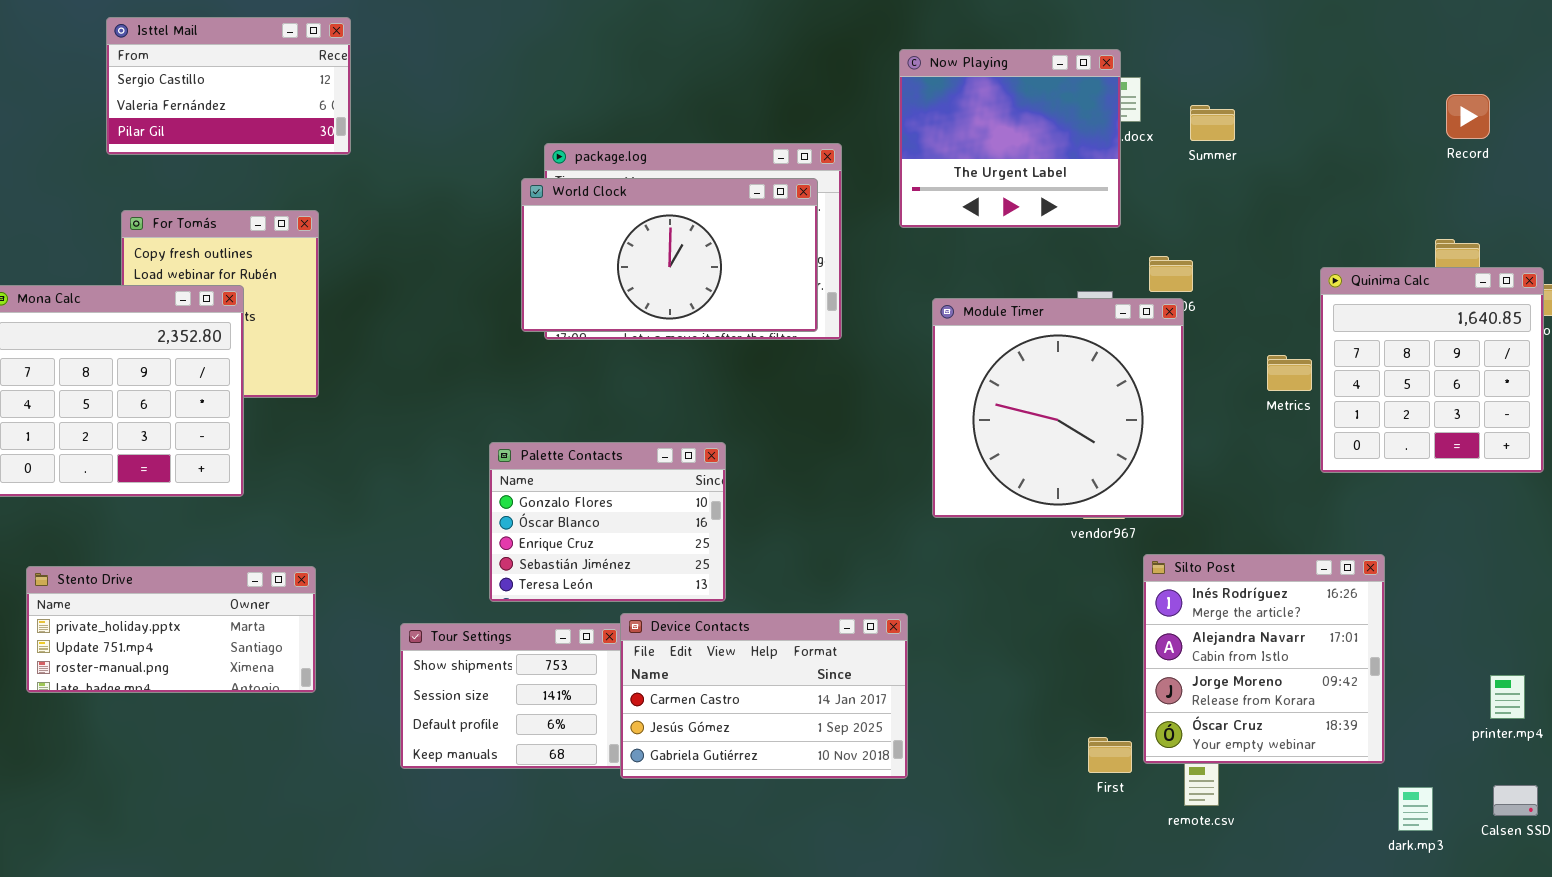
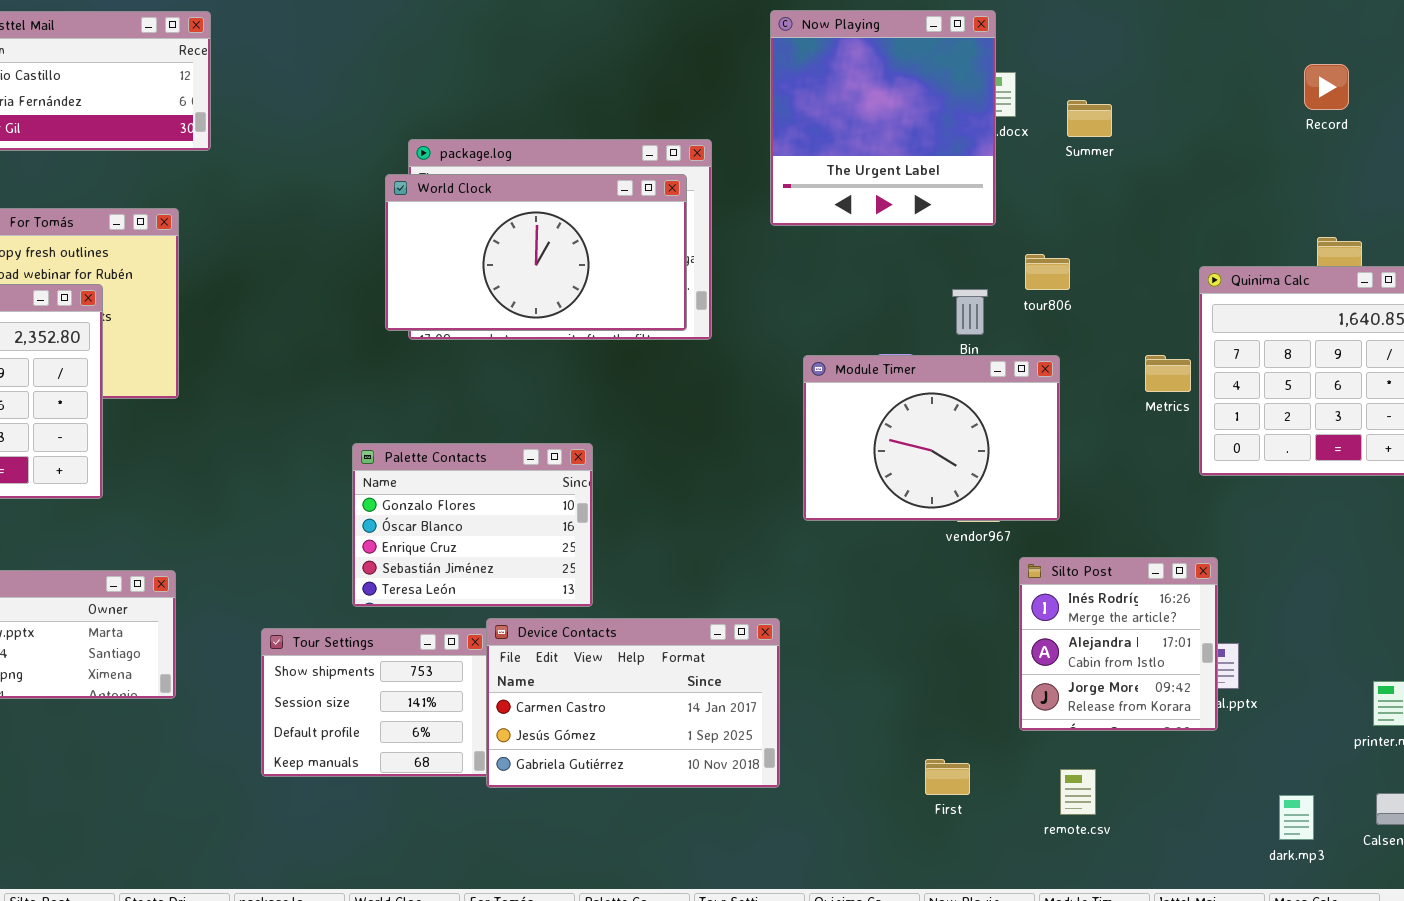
Now Playing: [899,49,1121,228] -> [770,10,996,226], resized
Record: [1446,94,1490,139] -> [1304,64,1349,110], moved
Module Timer: [932,298,1184,518] -> [803,355,1060,521], resized
Silto Post: [1143,554,1385,764] -> [1019,557,1218,731], resized
First: [1088,737,1132,773] -> [925,759,970,795], moved

